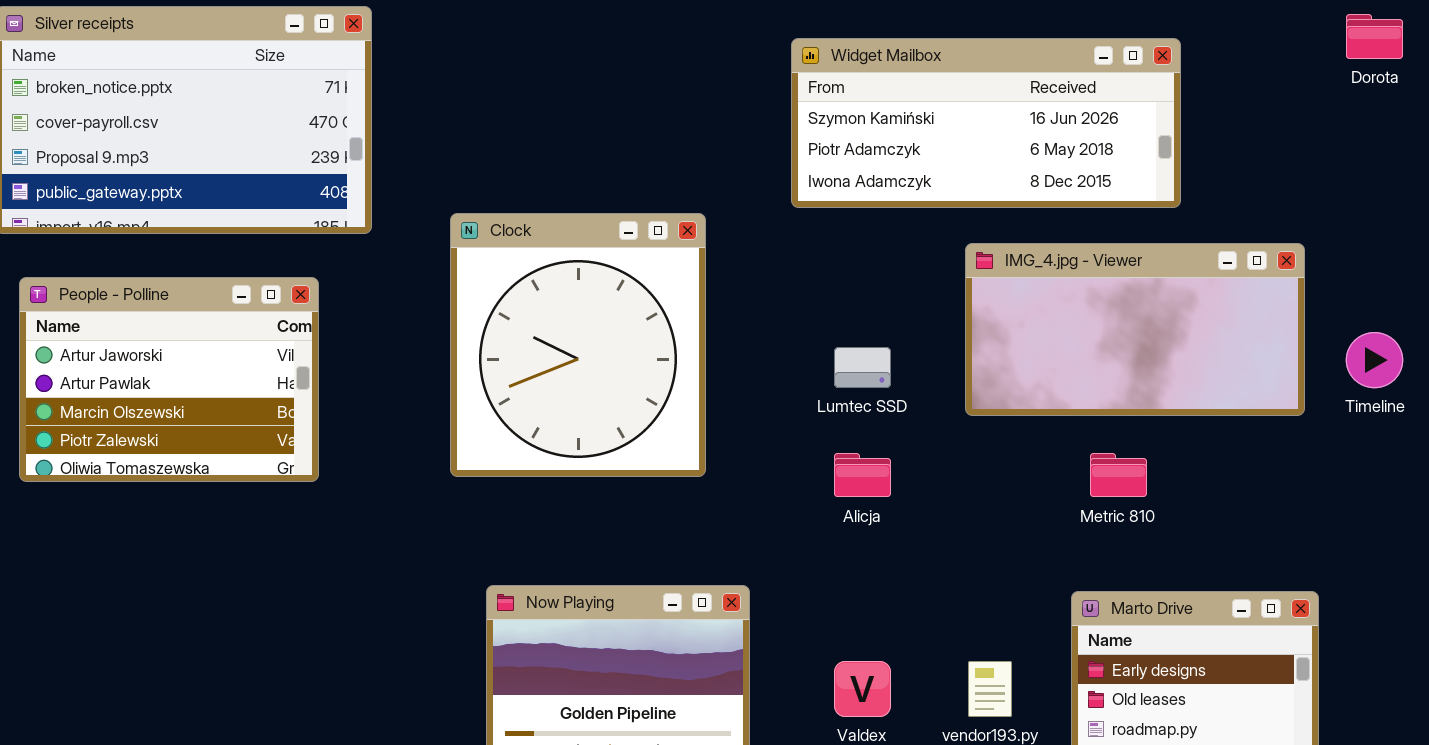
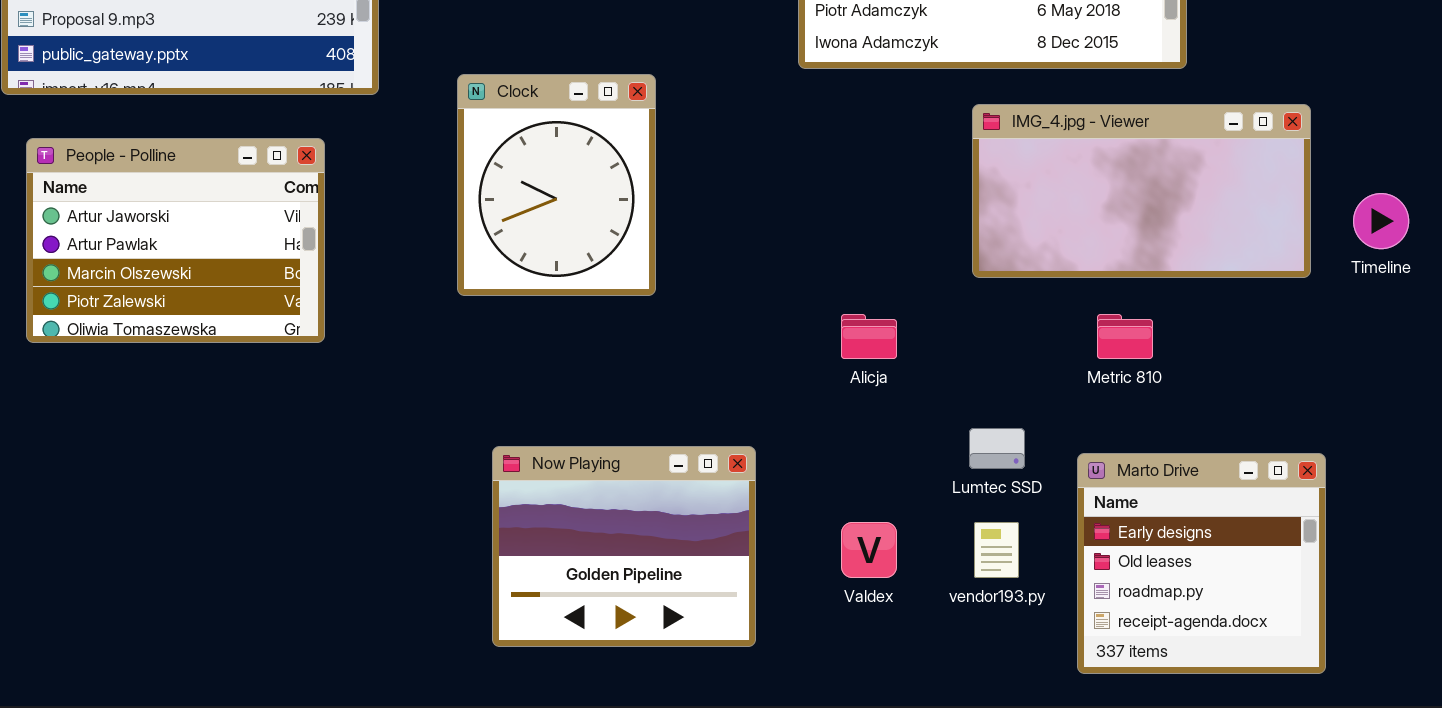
Clock: [450,213,706,477] -> [457,74,656,296], resized
Lumtec SSD: [834,347,891,388] -> [969,428,1025,469], moved

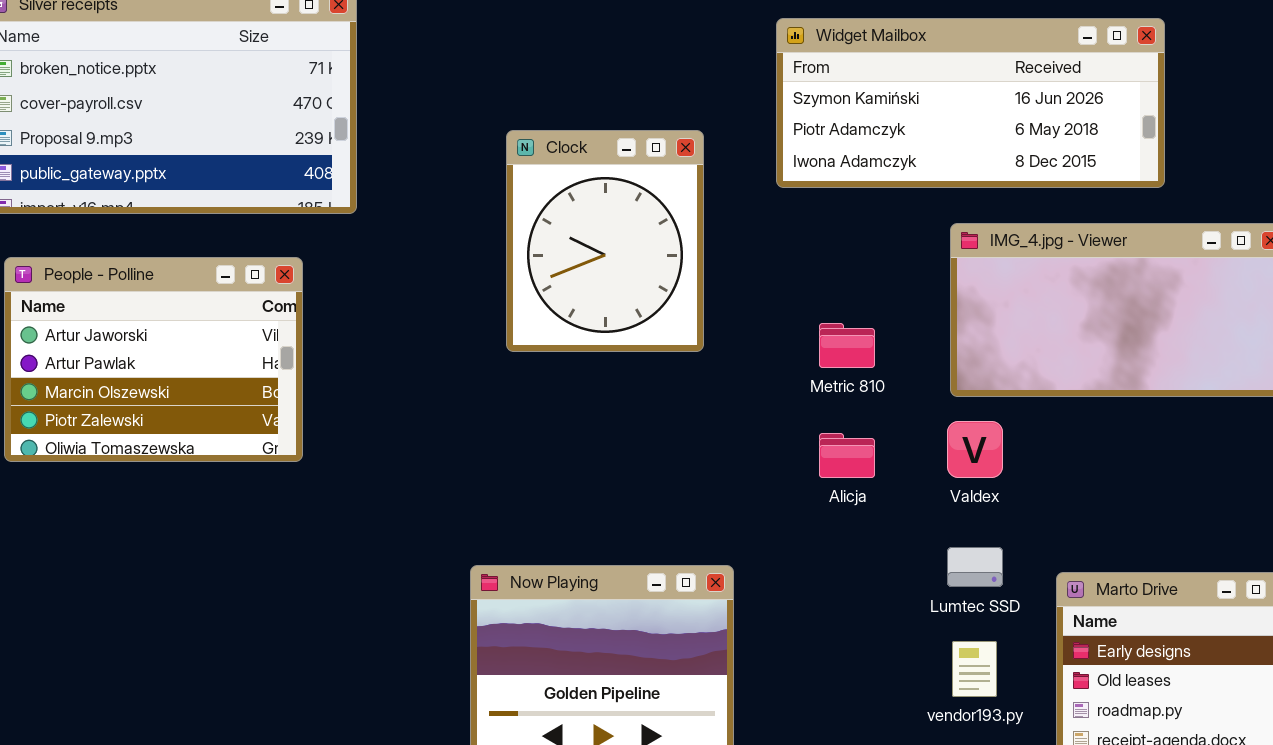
Clock: [457,74,656,296] -> [506,130,704,352], moved
Metric 810: [1097,314,1153,359] -> [819,323,875,368], moved
Valdex: [841,522,897,578] -> [947,421,1003,478], moved

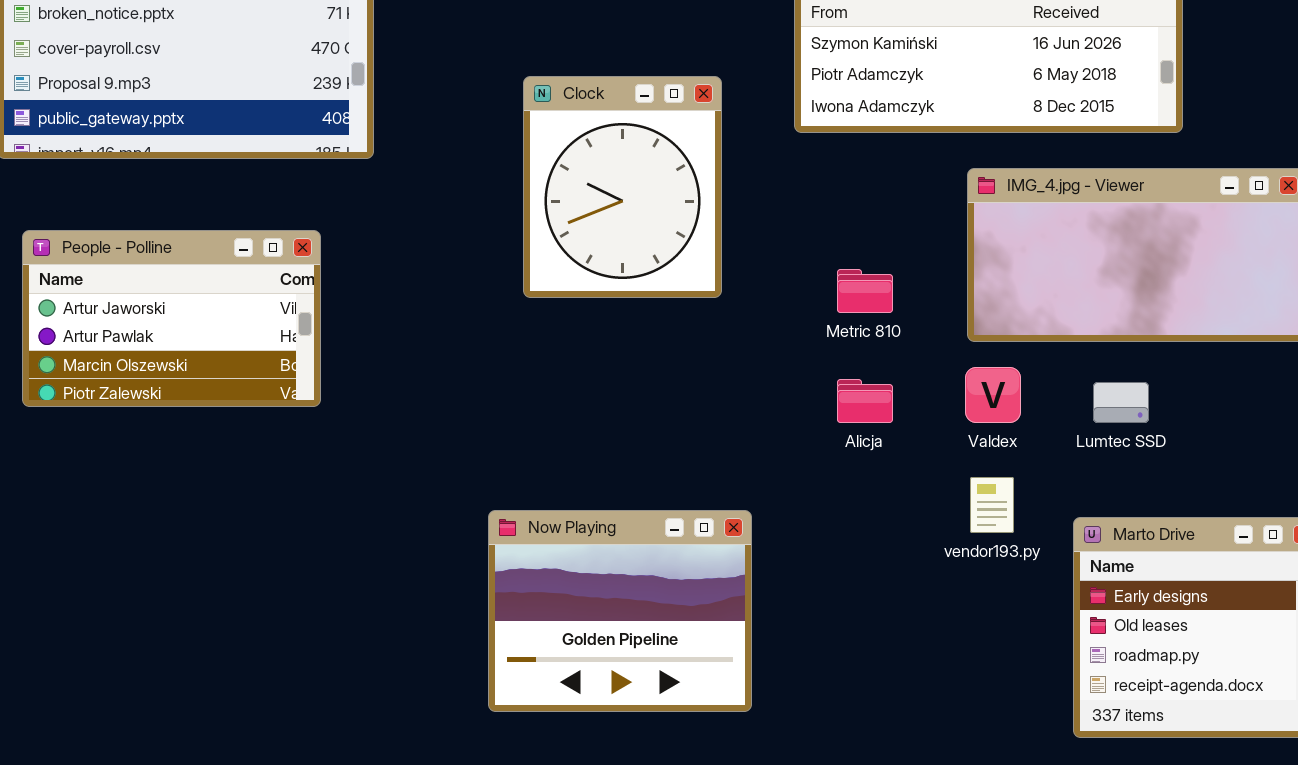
People - Polline: [4,257,303,462] -> [22,230,321,407], resized
Lumtec SSD: [947,547,1003,587] -> [1093,382,1149,423], moved
vendor193.py: [952,641,997,697] -> [970,477,1014,533], moved

